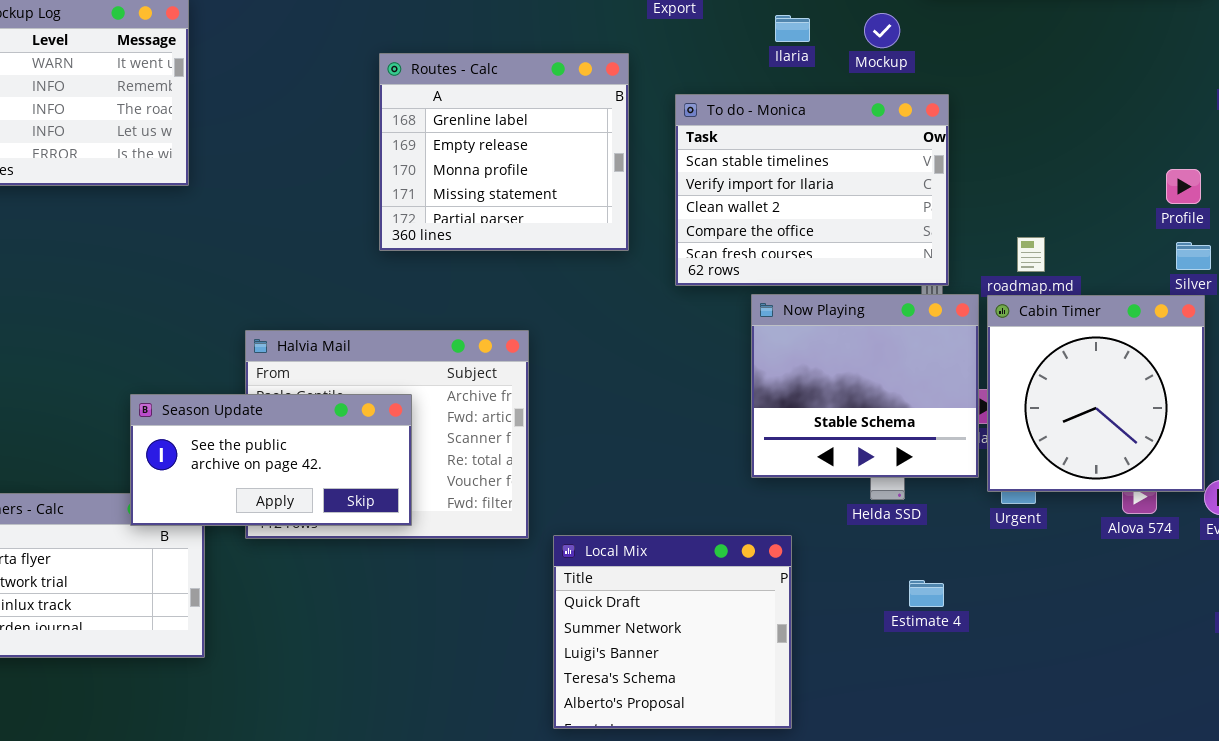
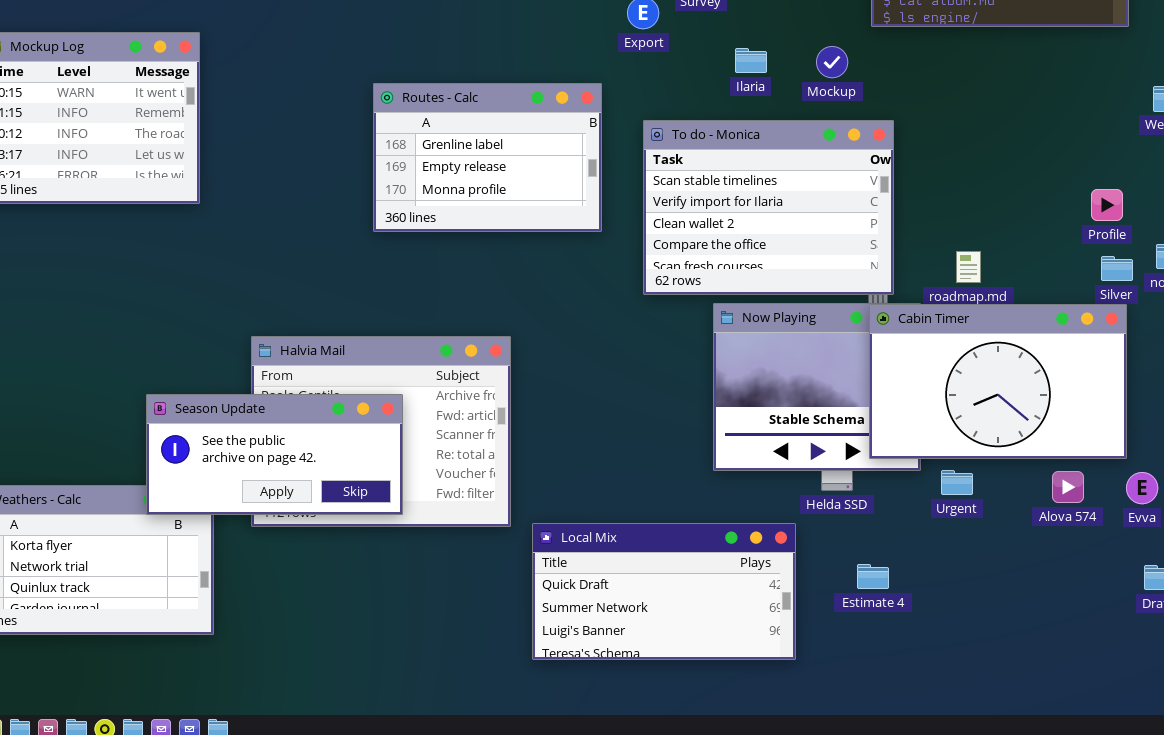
Routes - Calc: [379,53,629,251] -> [373,83,602,232], resized
Cabin Timer: [987,295,1205,492] -> [869,304,1127,459], resized
Local Mix: [553,535,792,729] -> [532,523,796,660], resized

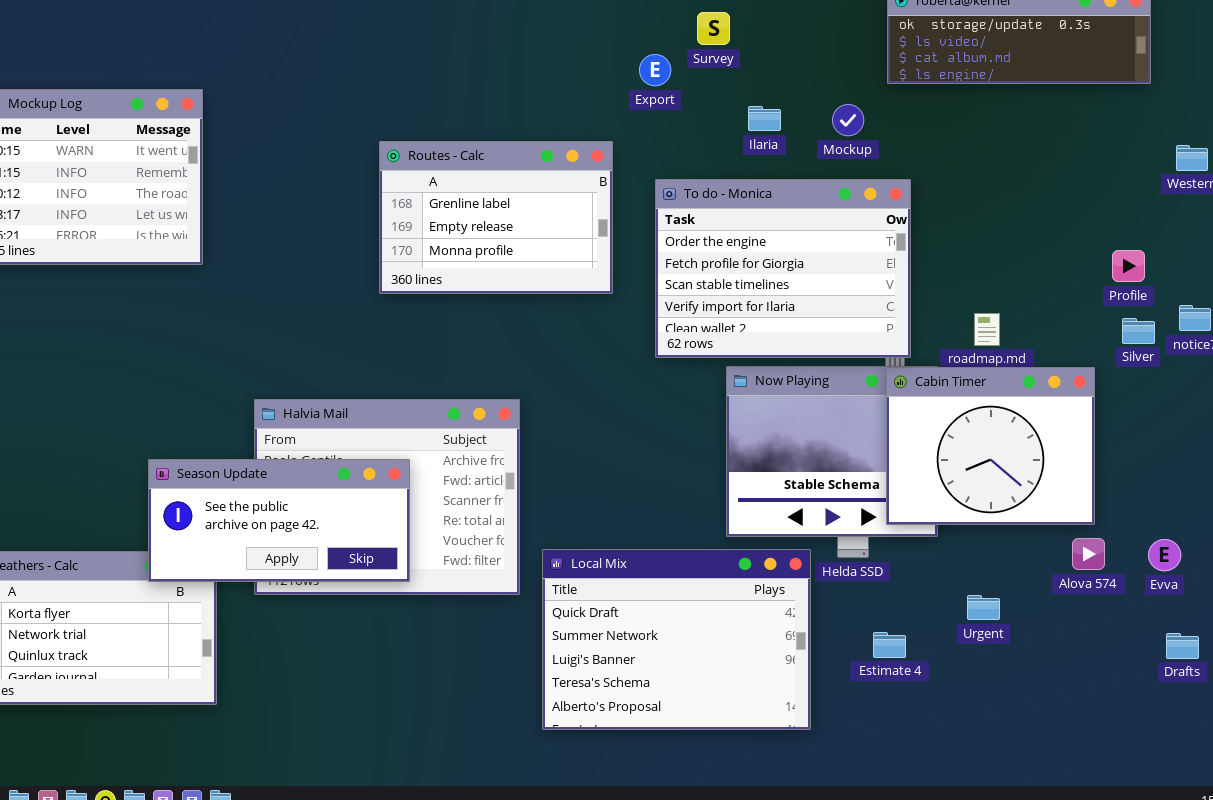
To do - Monica: [643,120,894,295] -> [655,179,911,358], scrolled up 2 rows
Cabin Timer: [869,304,1127,459] -> [886,367,1095,525], resized
Urgent: [941,470,973,495] -> [967,595,1000,620], moved
Local Mix: [532,523,796,660] -> [542,549,811,730], resized

